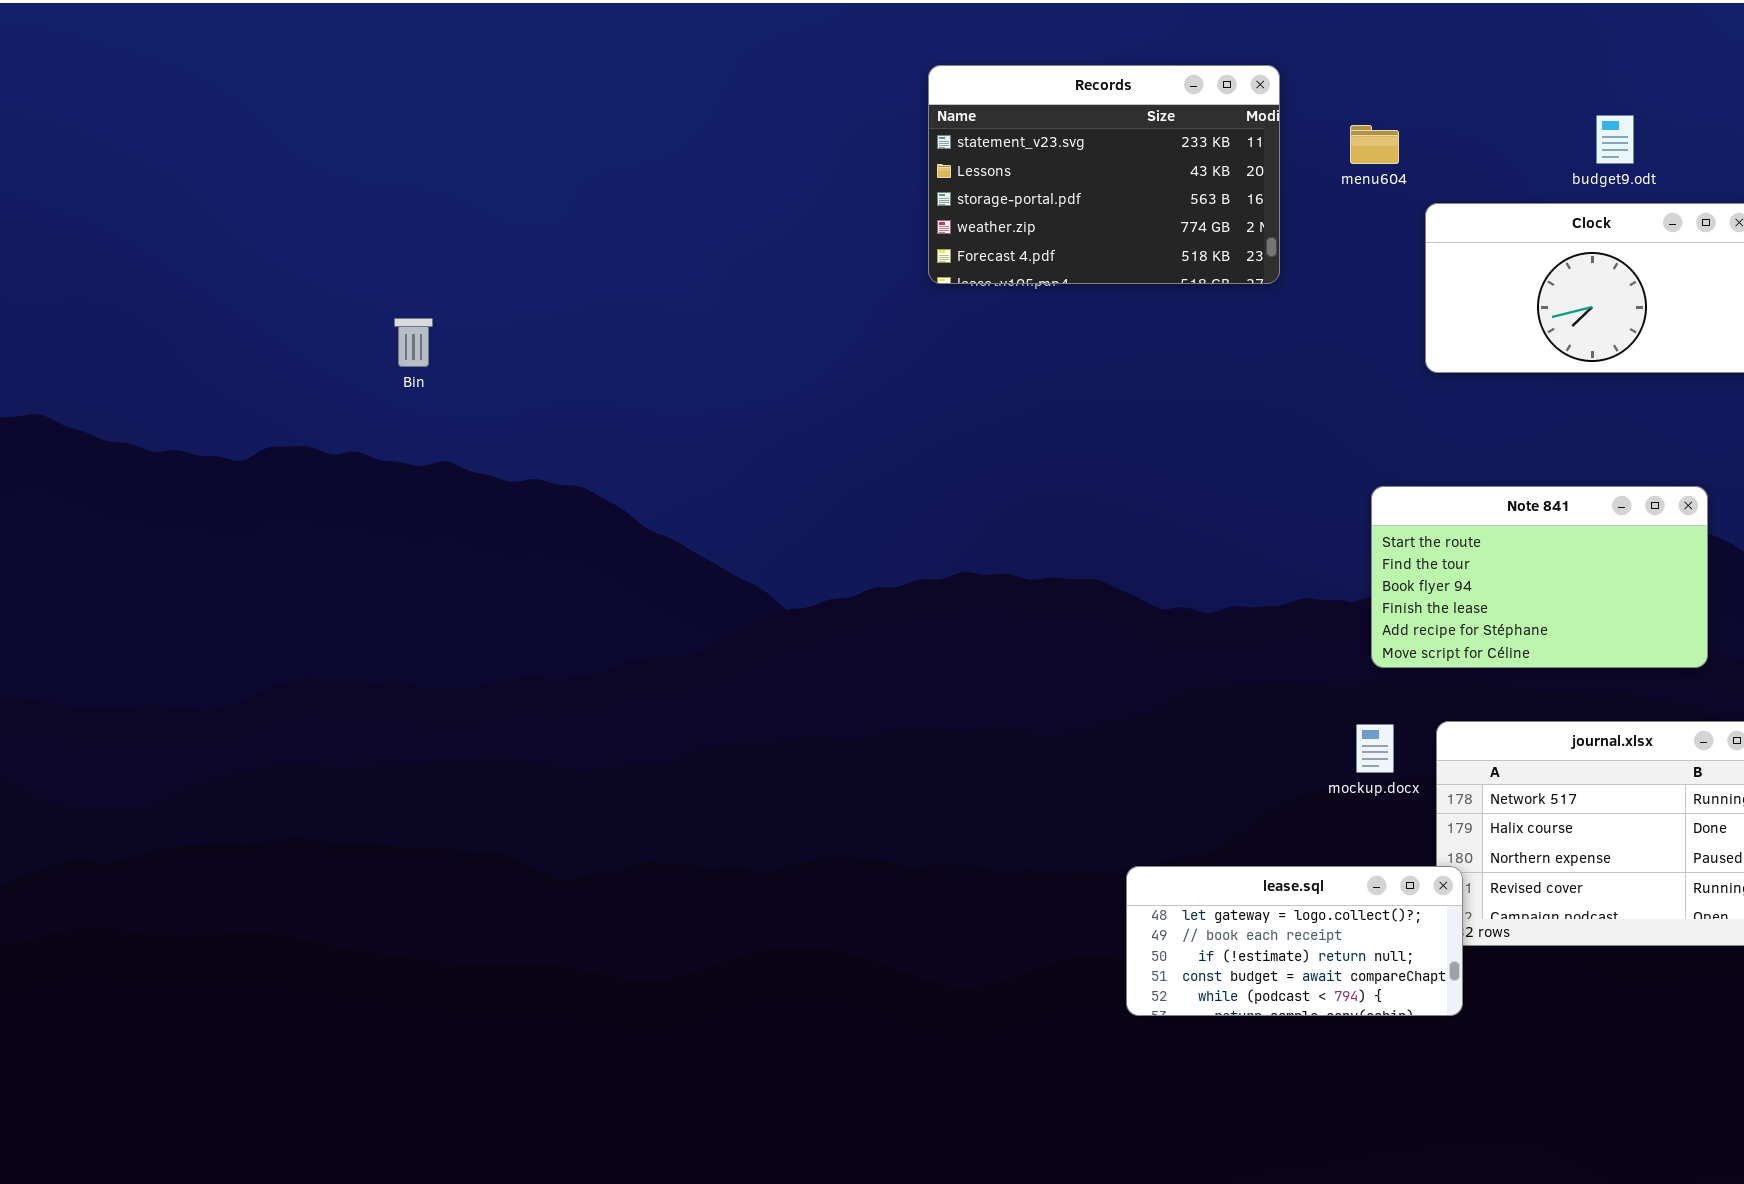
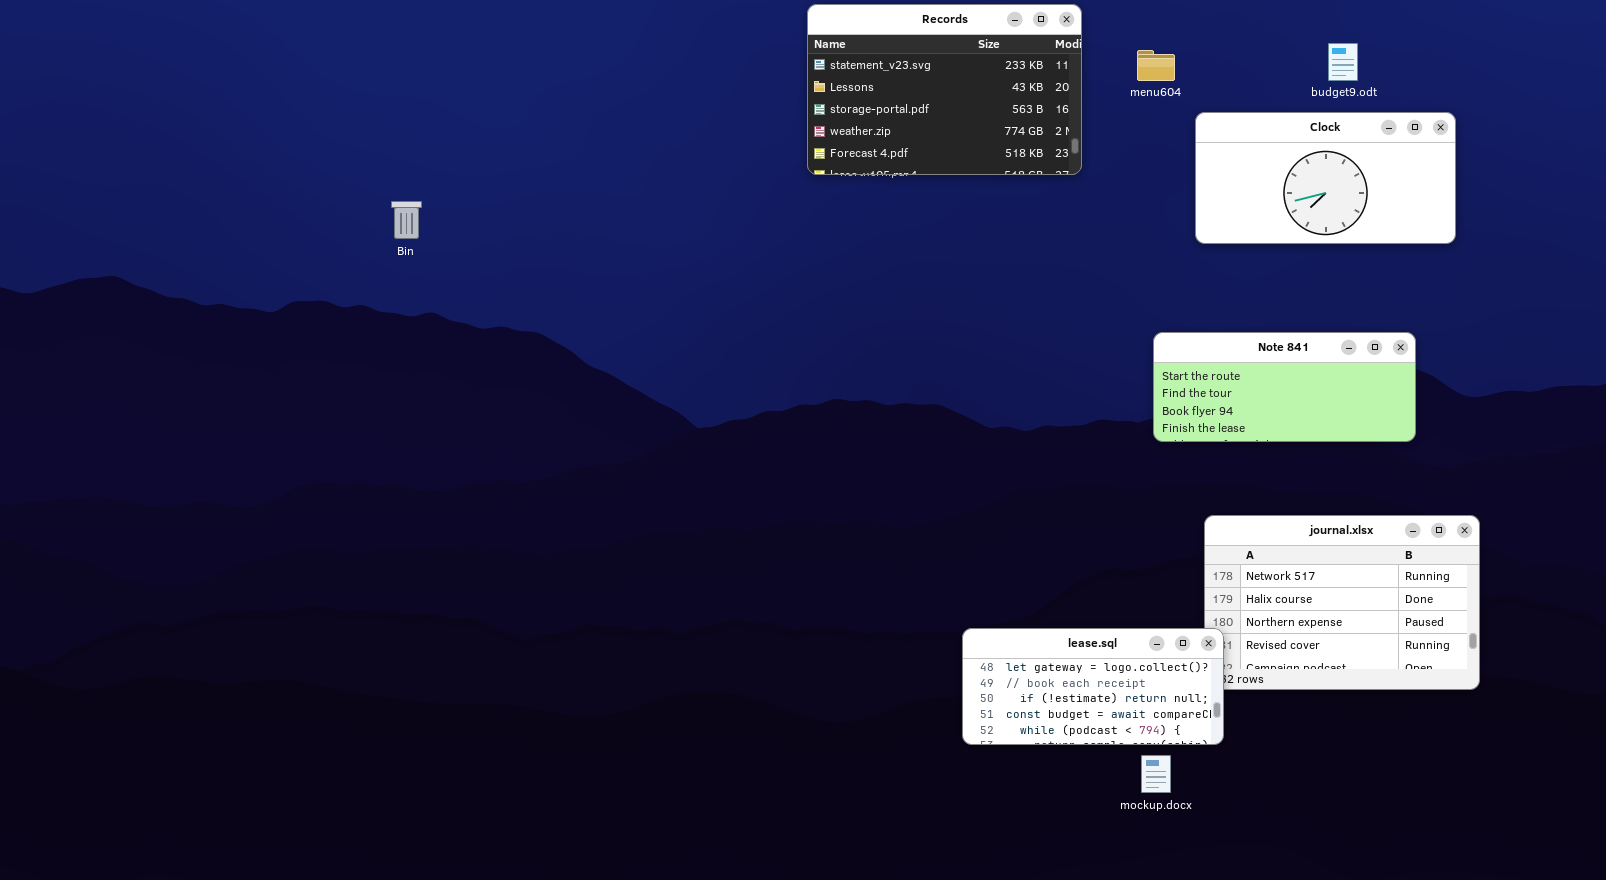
Note 841: [1371,486,1708,668] -> [1153,332,1416,442], resized
mockup.docx: [1356,724,1394,773] -> [1141,755,1171,793], moved

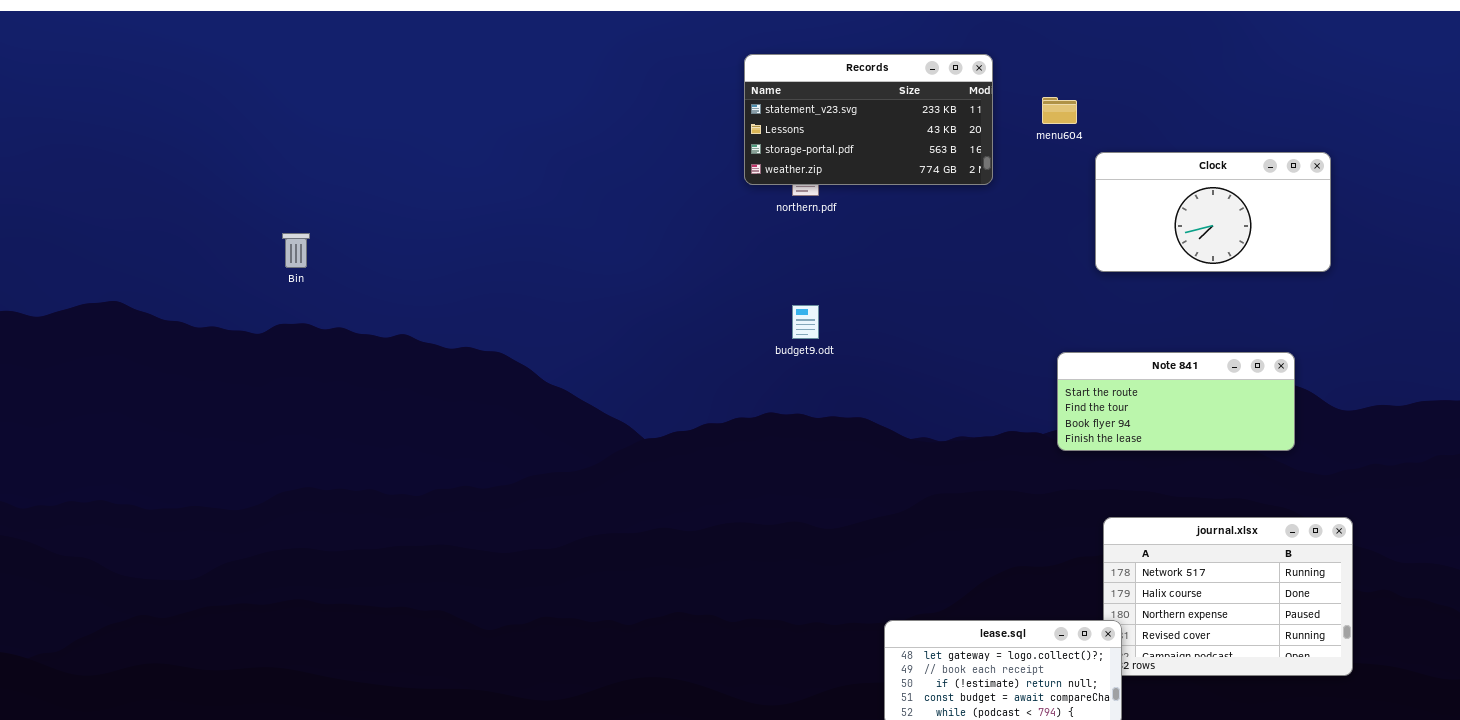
Records: [807,4,1082,175] -> [744,54,993,185], resized
budget9.odt: [1328,43,1358,81] -> [792,305,819,339], moved
Bin: [391,201,422,239] -> [282,233,310,268], moved

